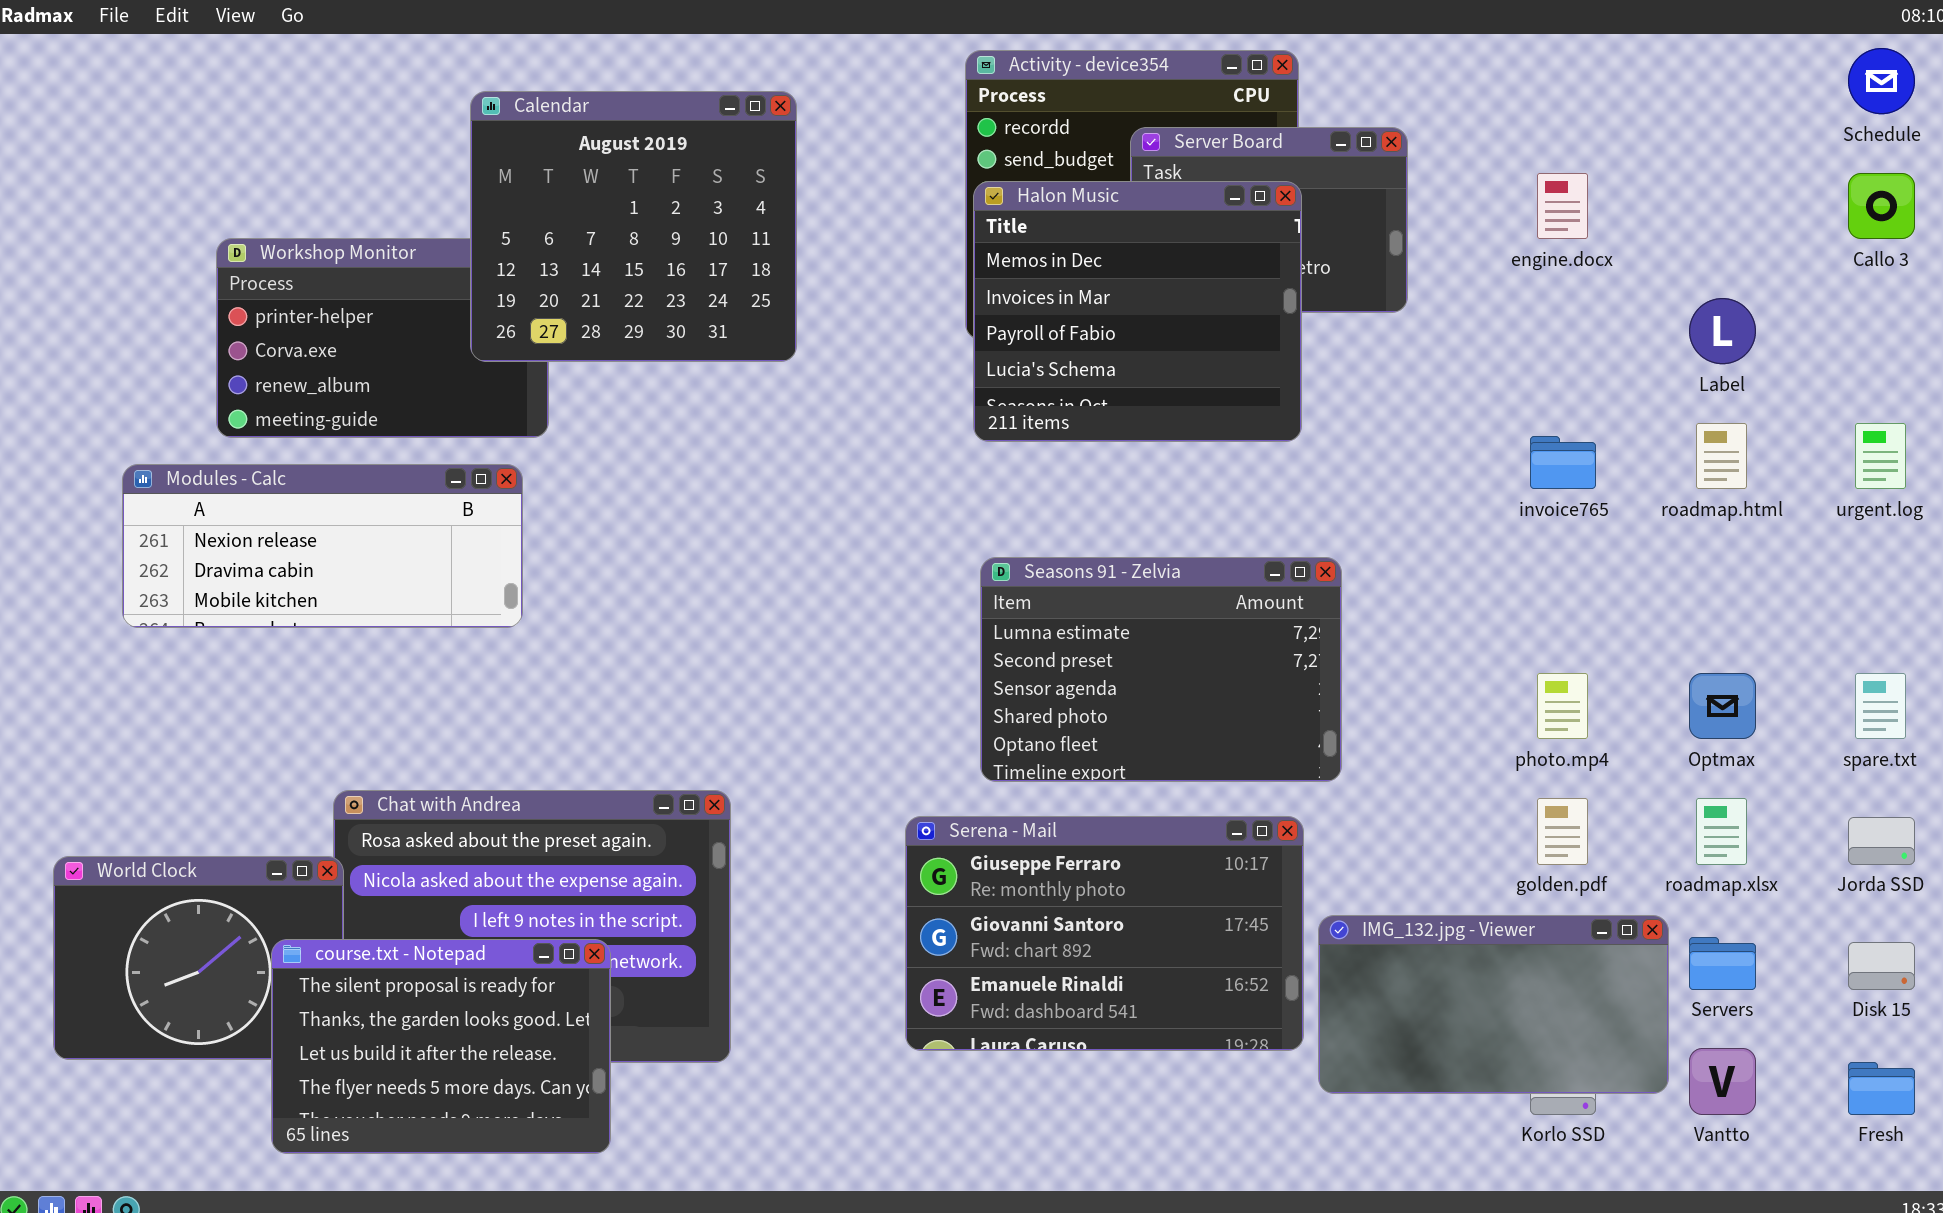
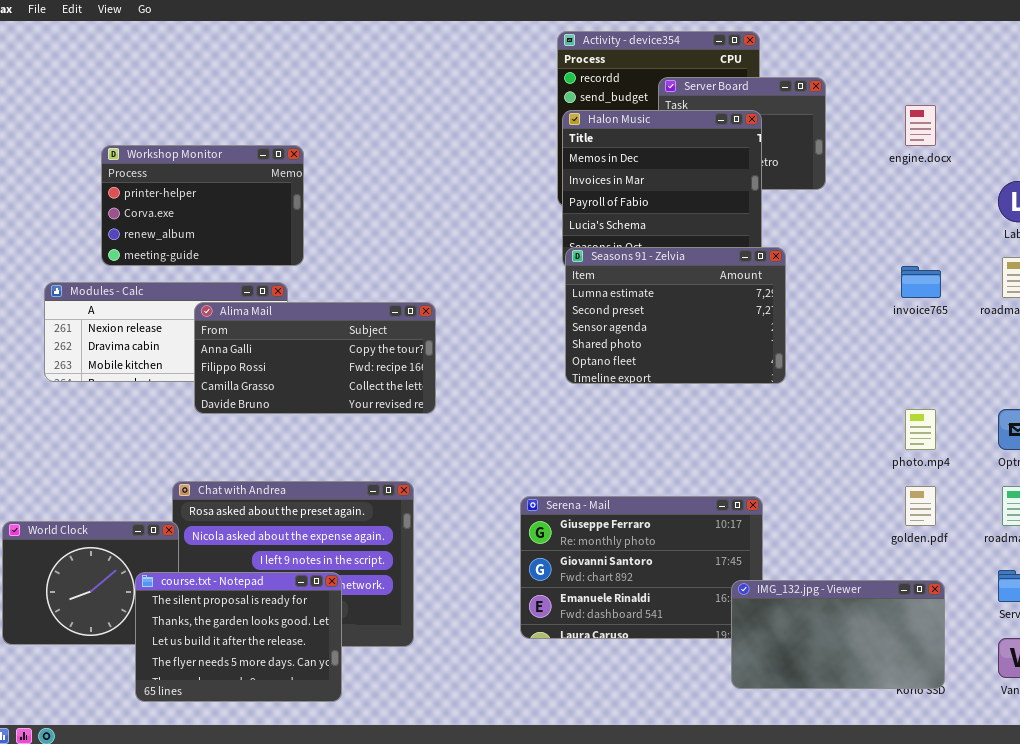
Calendar: [470,91,797,362] -> none, closed
Alima Mail: none -> [194,302,436,414], opened
Seasons 91 - Zelvia: [980,557,1342,782] -> [565,247,786,384], moved
IMG_132.jpg - Viewer: [1318,915,1669,1094] -> [731,580,945,689], moved

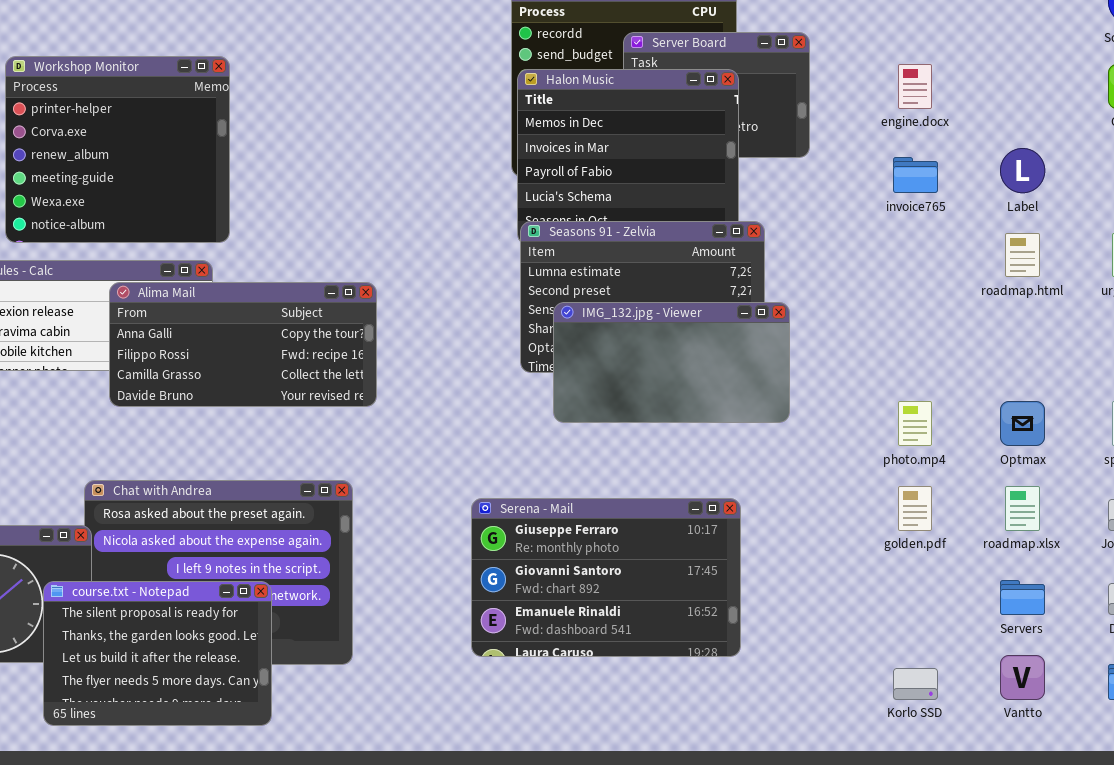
Workshop Monitor: [101,145,304,266] -> [5,56,230,243], resized
invoice765: [901,266,941,298] -> [893,157,938,193], moved
IMG_132.jpg - Viewer: [731,580,945,689] -> [553,302,790,423], moved

